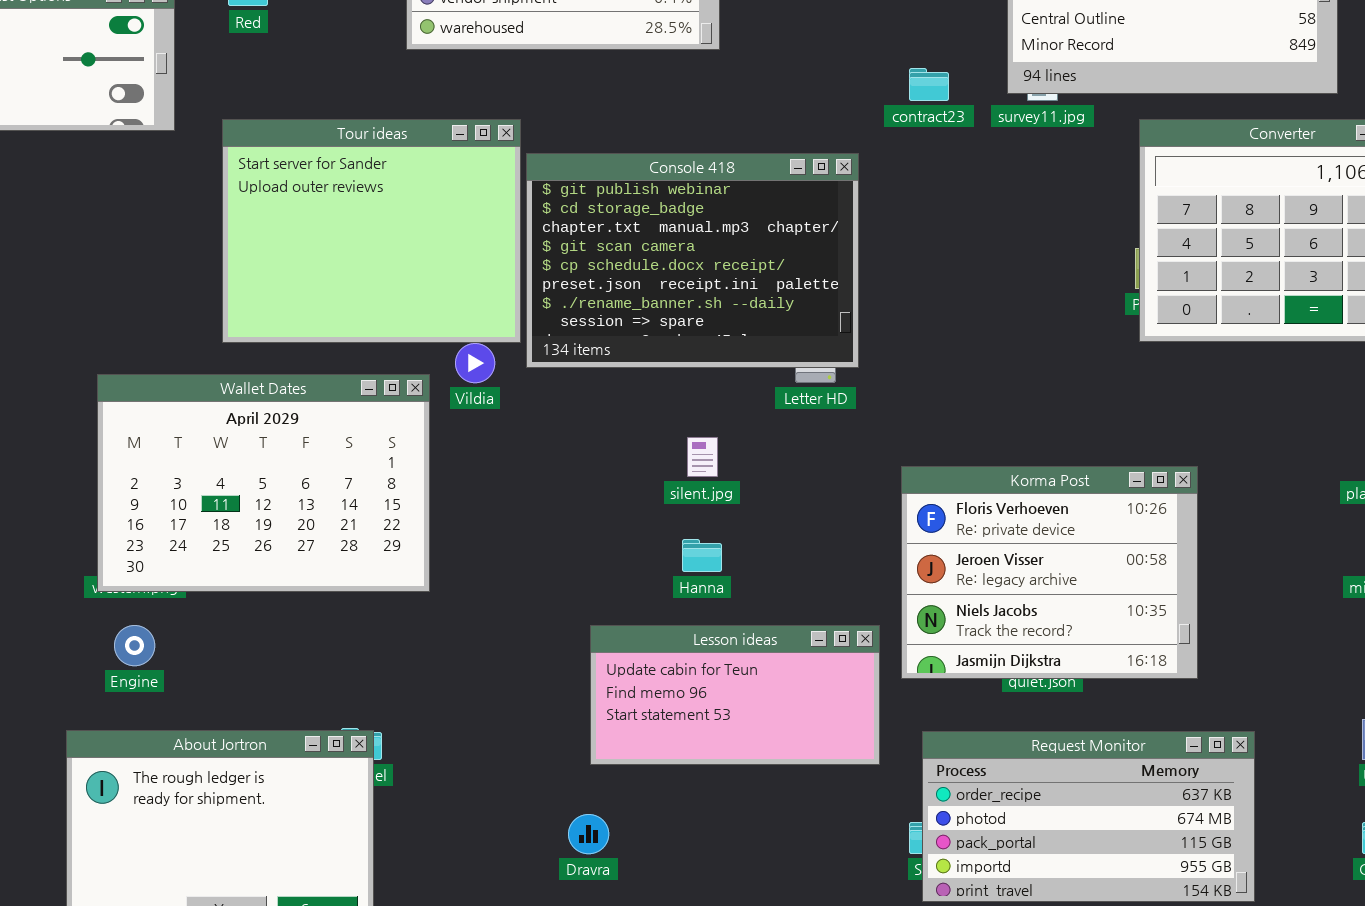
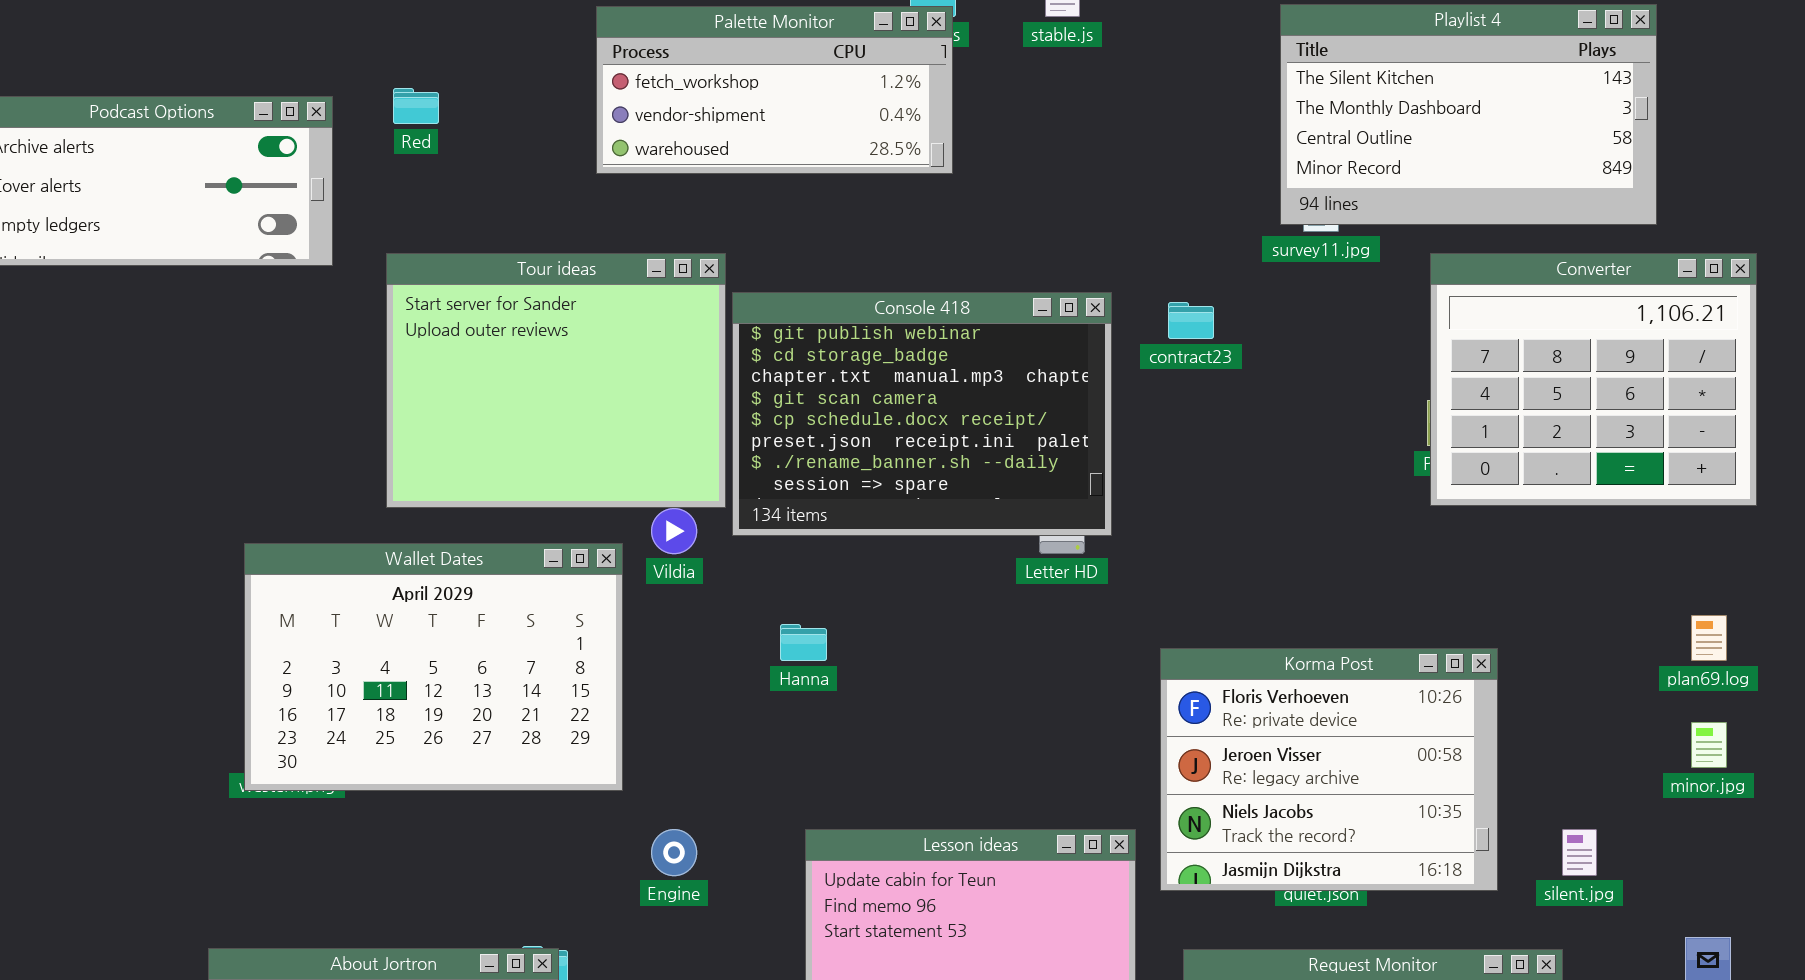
contract23: [909,68,949,101] -> [1168,302,1214,339], moved
silent.jpg: [687,437,718,477] -> [1562,829,1597,876], moved
Hanna: [682,539,722,572] -> [780,624,827,661], moved
Engine: [114,625,155,666] -> [651,829,697,876], moved

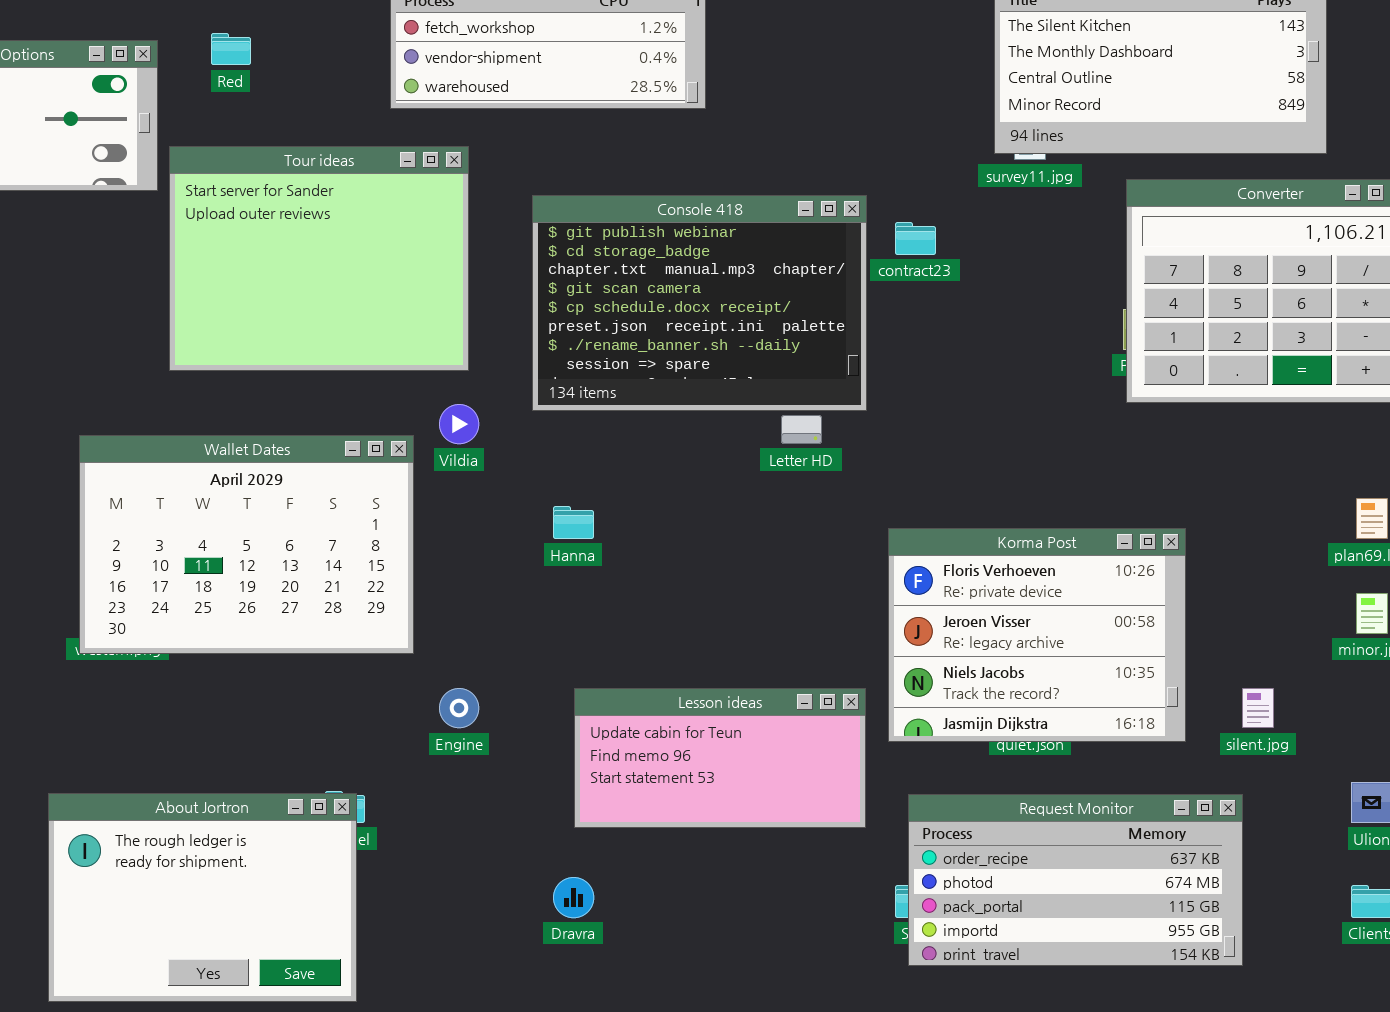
Tour ideas: [386,253,726,508] -> [169,146,469,371], moved
Console 418: [732,292,1112,536] -> [532,195,867,411], moved

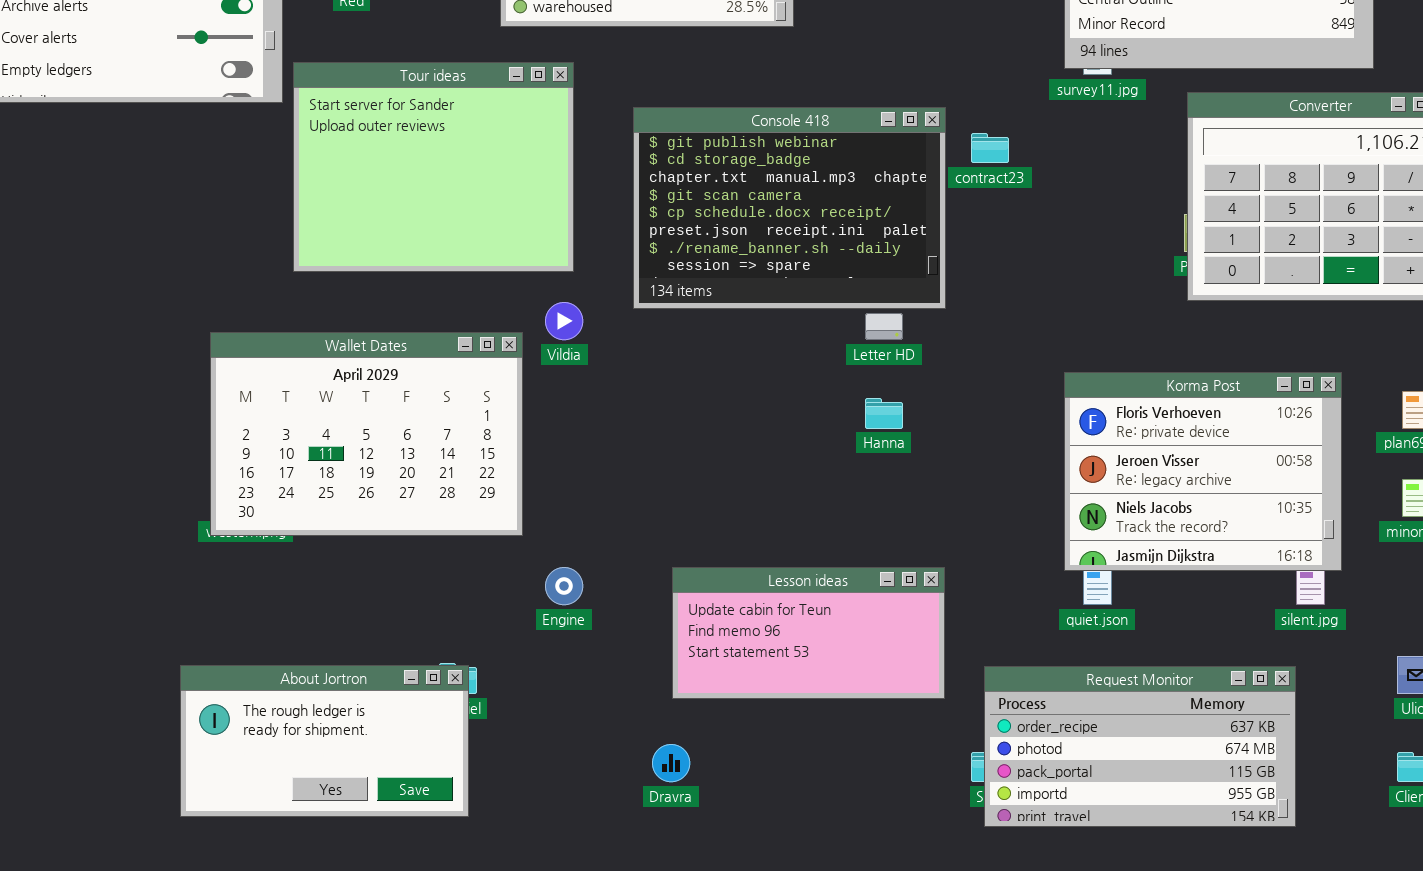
Hanna: [553,506,594,539] -> [865,398,903,429], moved
Korma Post: [888,528,1186,742] -> [1064,372,1342,571], moved
About Jortron: [48,793,357,1002] -> [180,665,469,817], resized

